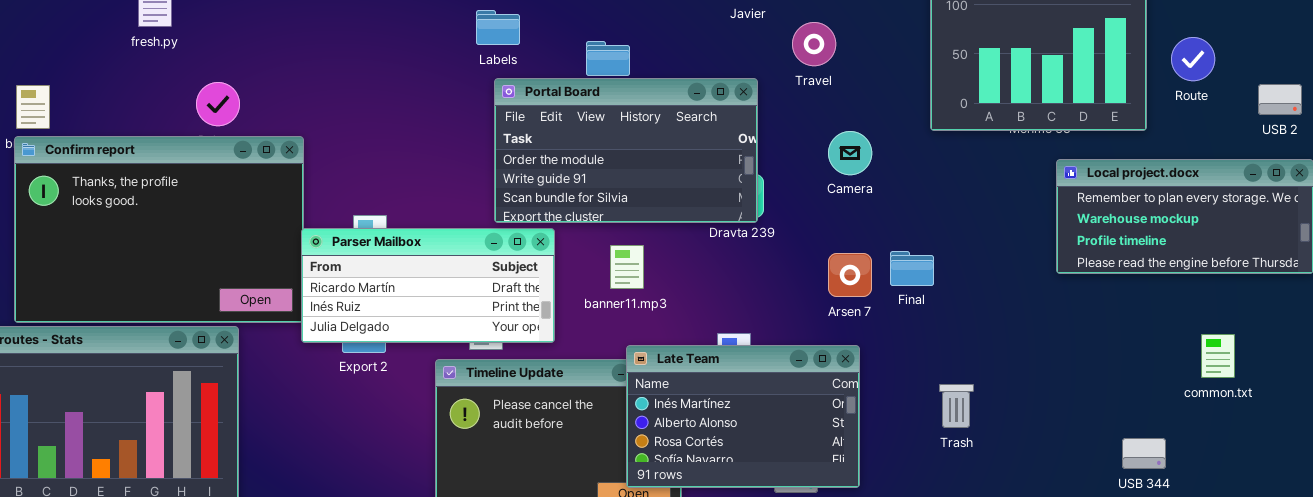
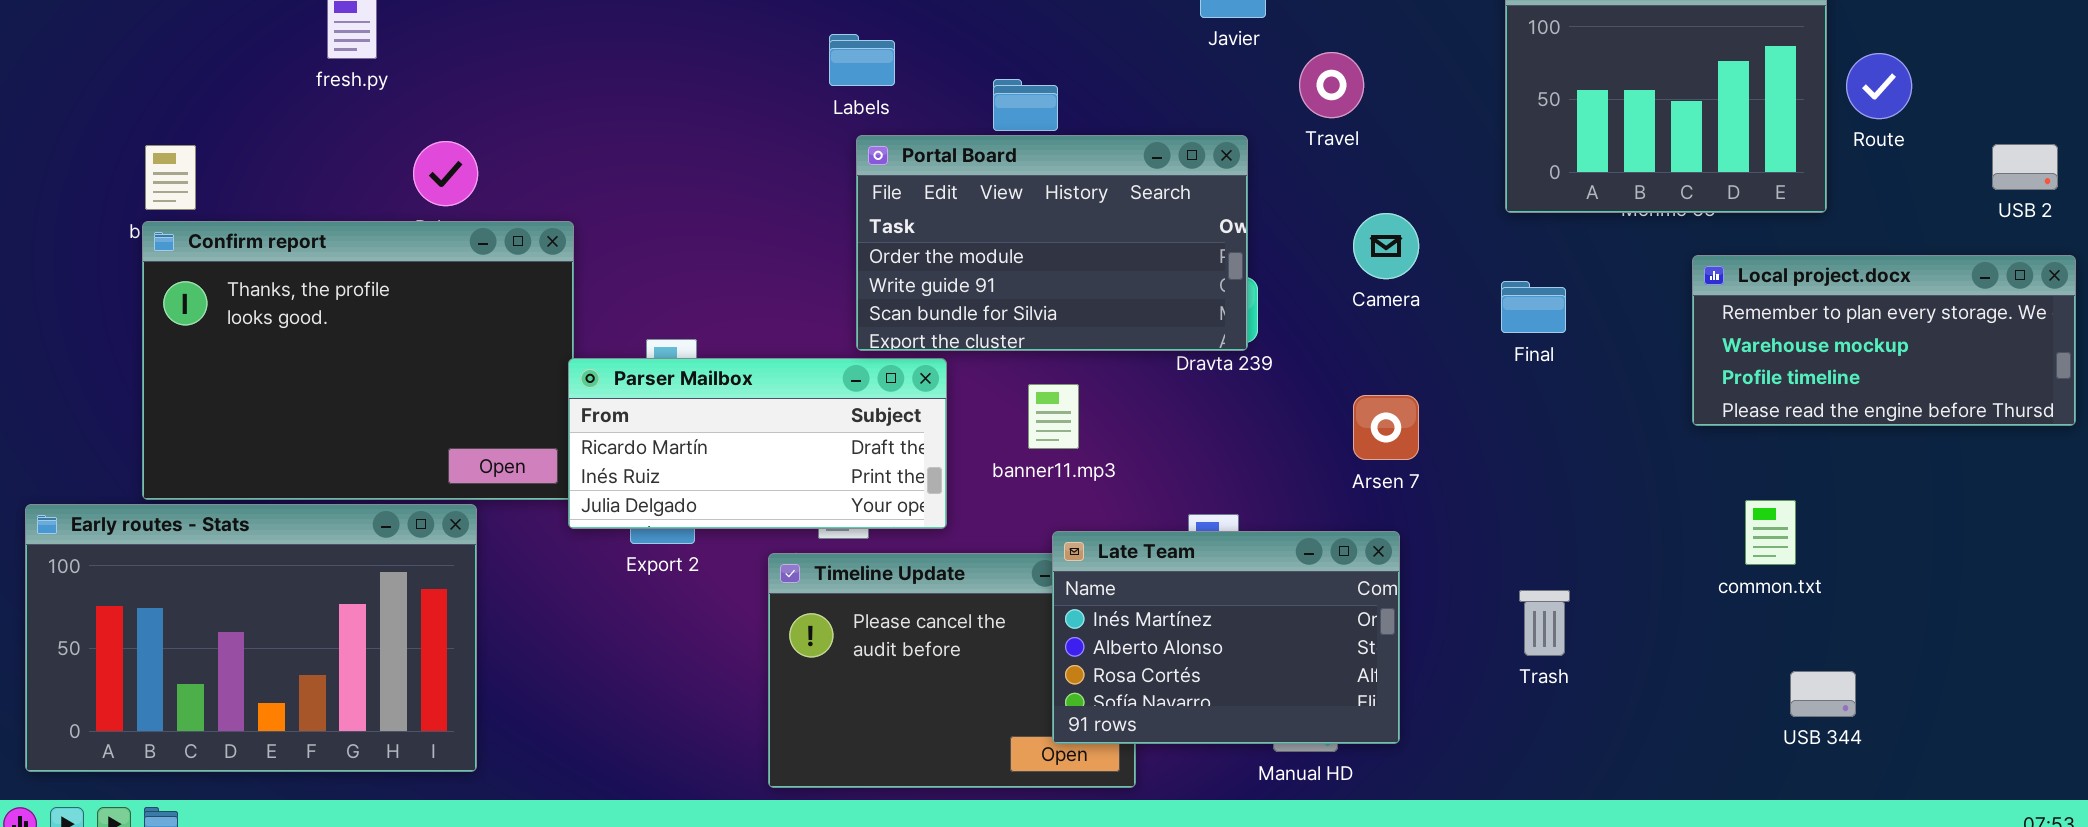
Route: [1171,37,1215,81] -> [1846,53,1912,119], moved
Final: [890,251,934,286] -> [1501,281,1566,333], moved
common.txt: [1201,334,1235,378] -> [1745,500,1796,565], moved

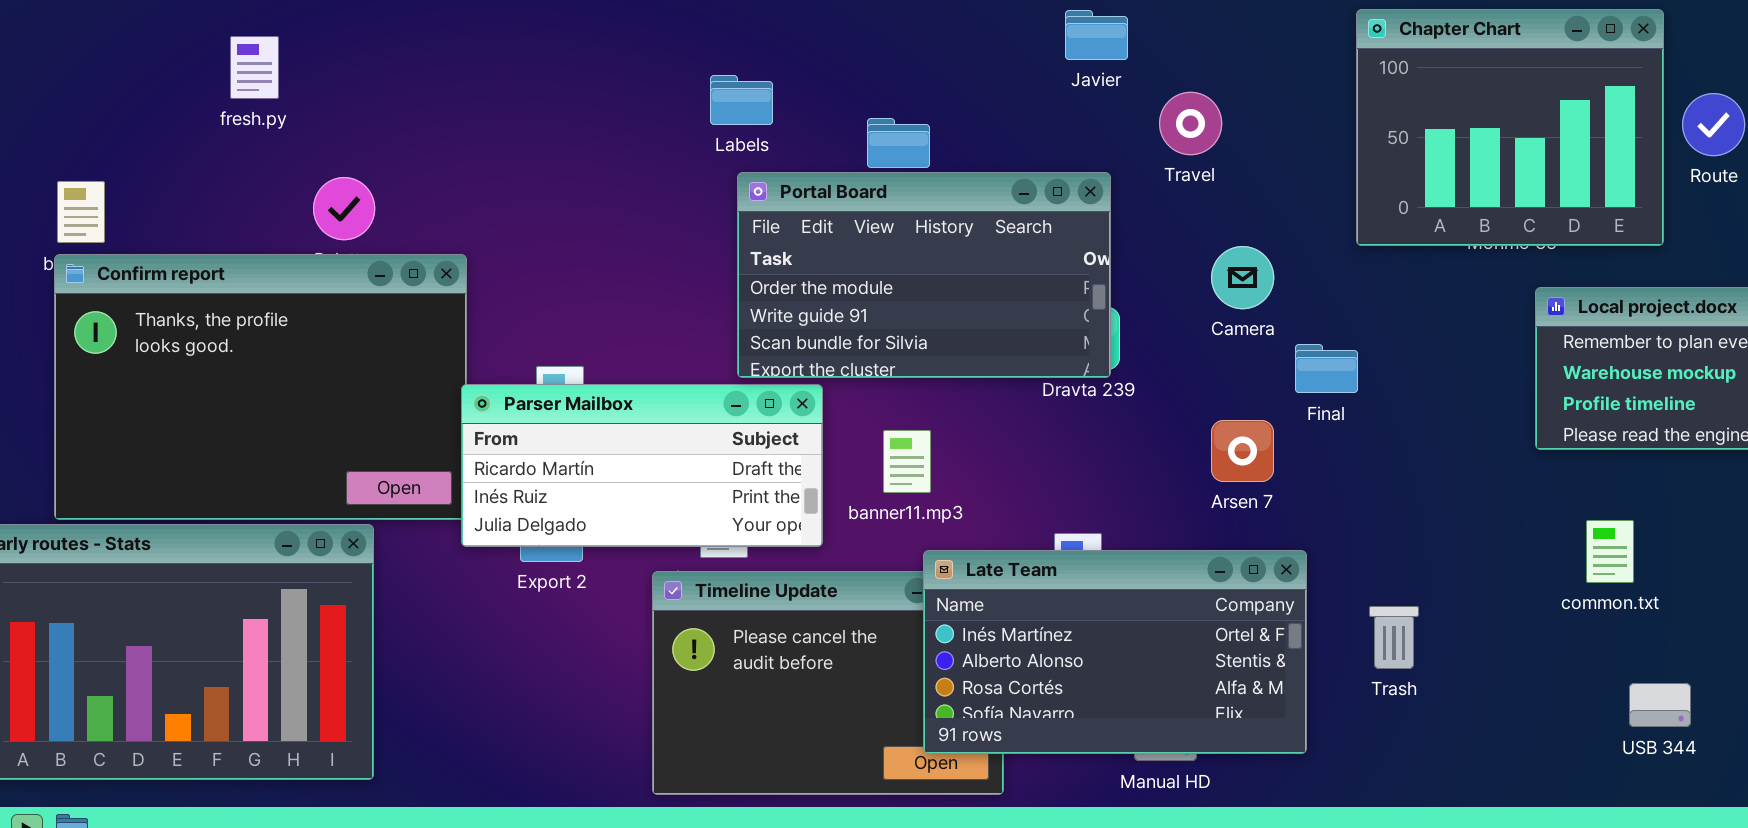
Final: [1501,281,1566,333] -> [1295,344,1358,393], moved
banner11.mp3: [1028,384,1079,449] -> [883,430,931,493], moved
Late Team: [1052,531,1400,744] -> [923,550,1307,754], resized

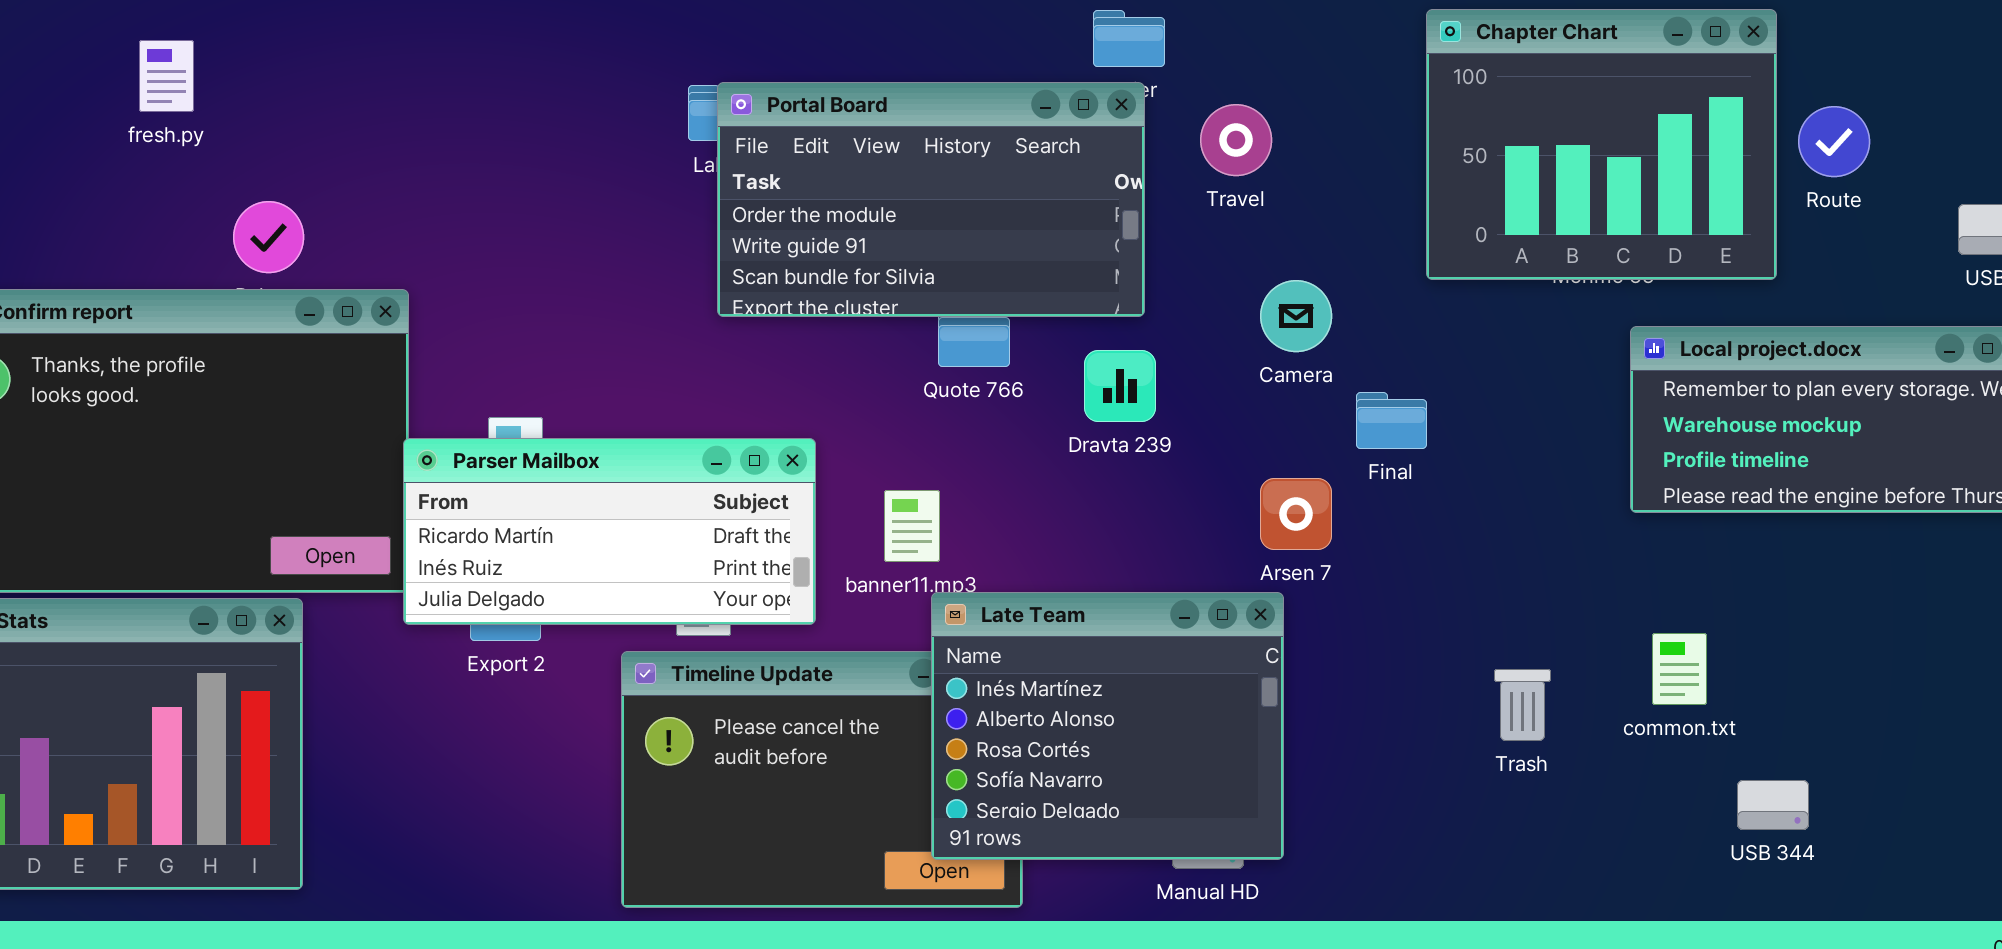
Portal Board: [737,172,1111,378] -> [717,82,1145,317], moved
common.txt: [1586,520,1634,583] -> [1652,633,1707,705], moved
Late Team: [923,550,1307,754] -> [931,592,1284,860], resized
Trash: [1369,606,1419,669] -> [1494,669,1551,741], moved

